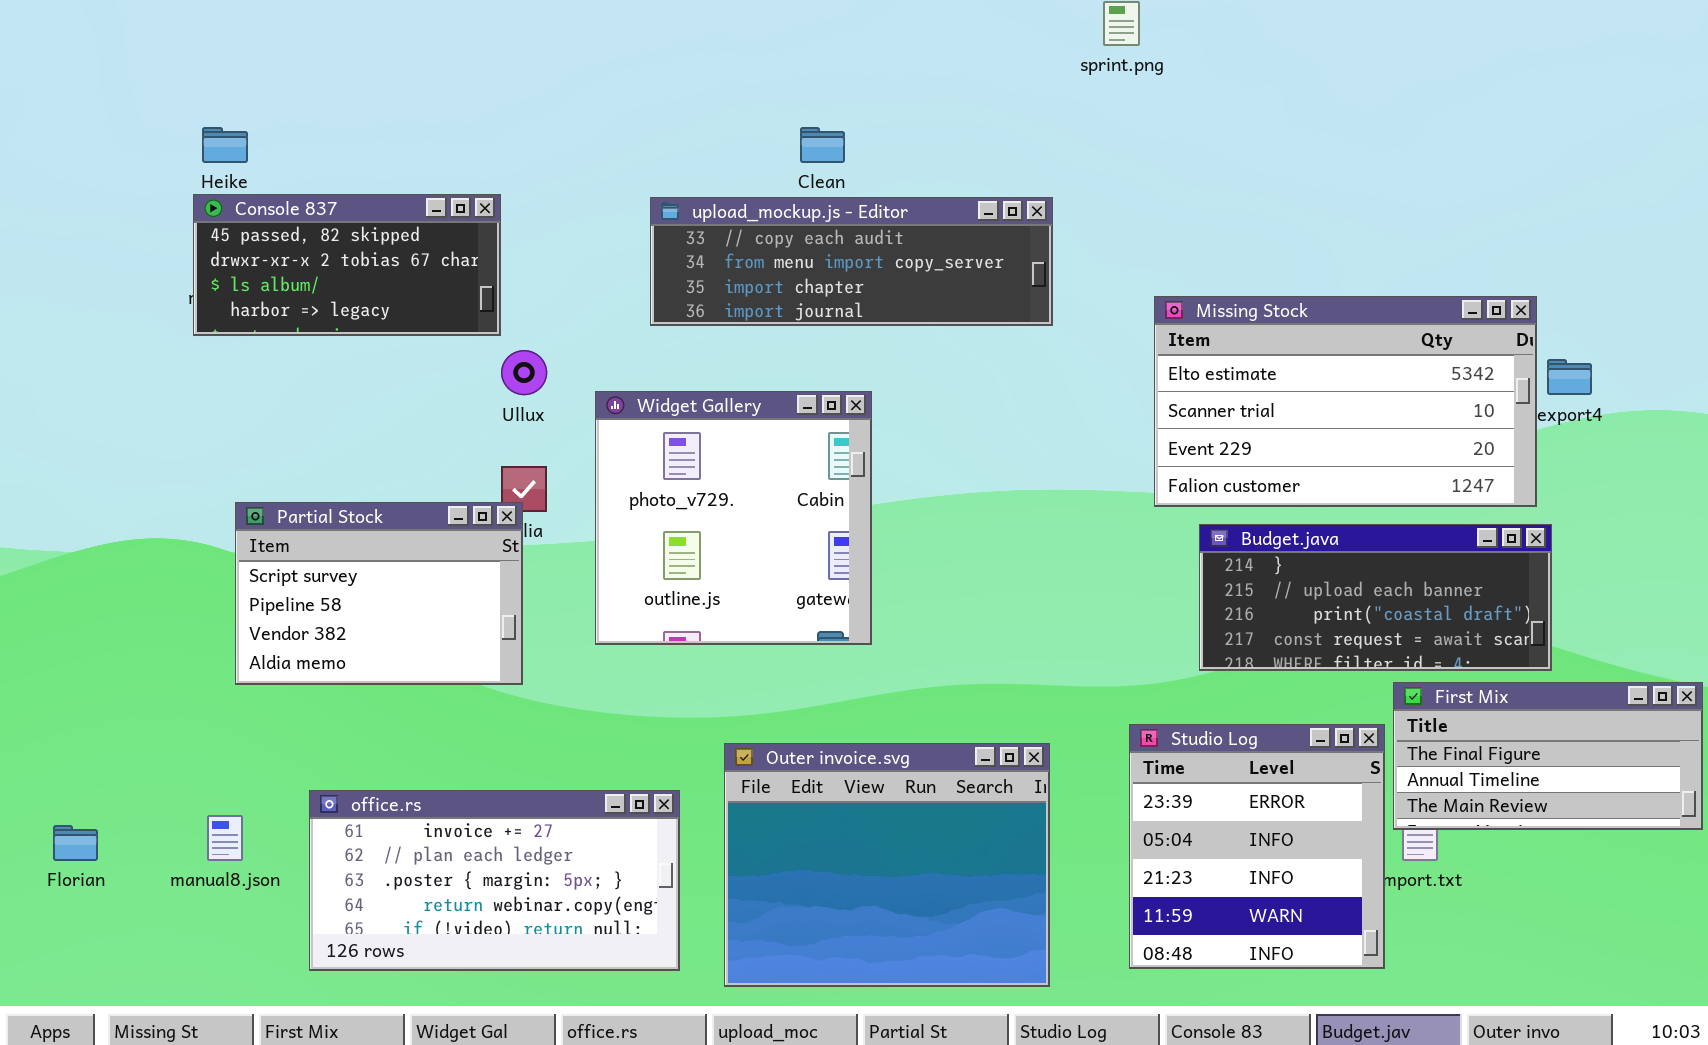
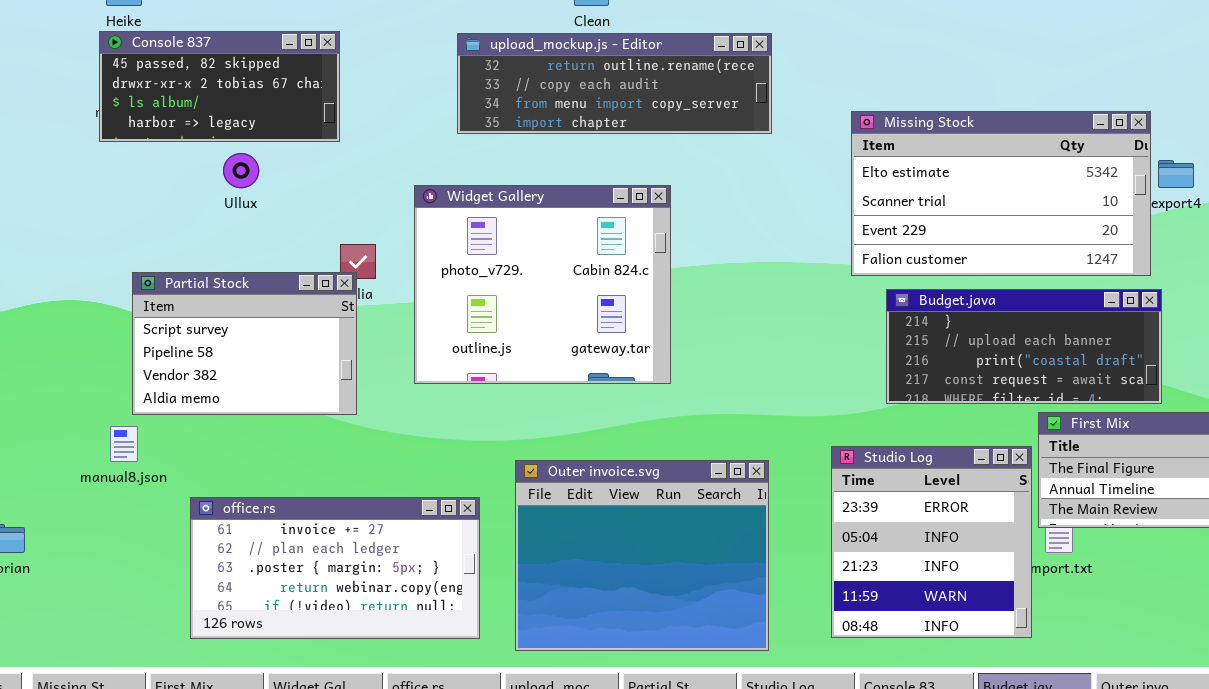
upload_mockup.js - Editor: [650,197,1053,326] -> [457,33,772,134], scrolled up 1 row
Ullux: [501,350,547,395] -> [223,153,259,188], moved
Widget Gallery: [595,391,872,645] -> [414,185,671,384], resized
manual8.json: [207,815,243,861] -> [110,426,138,462], moved

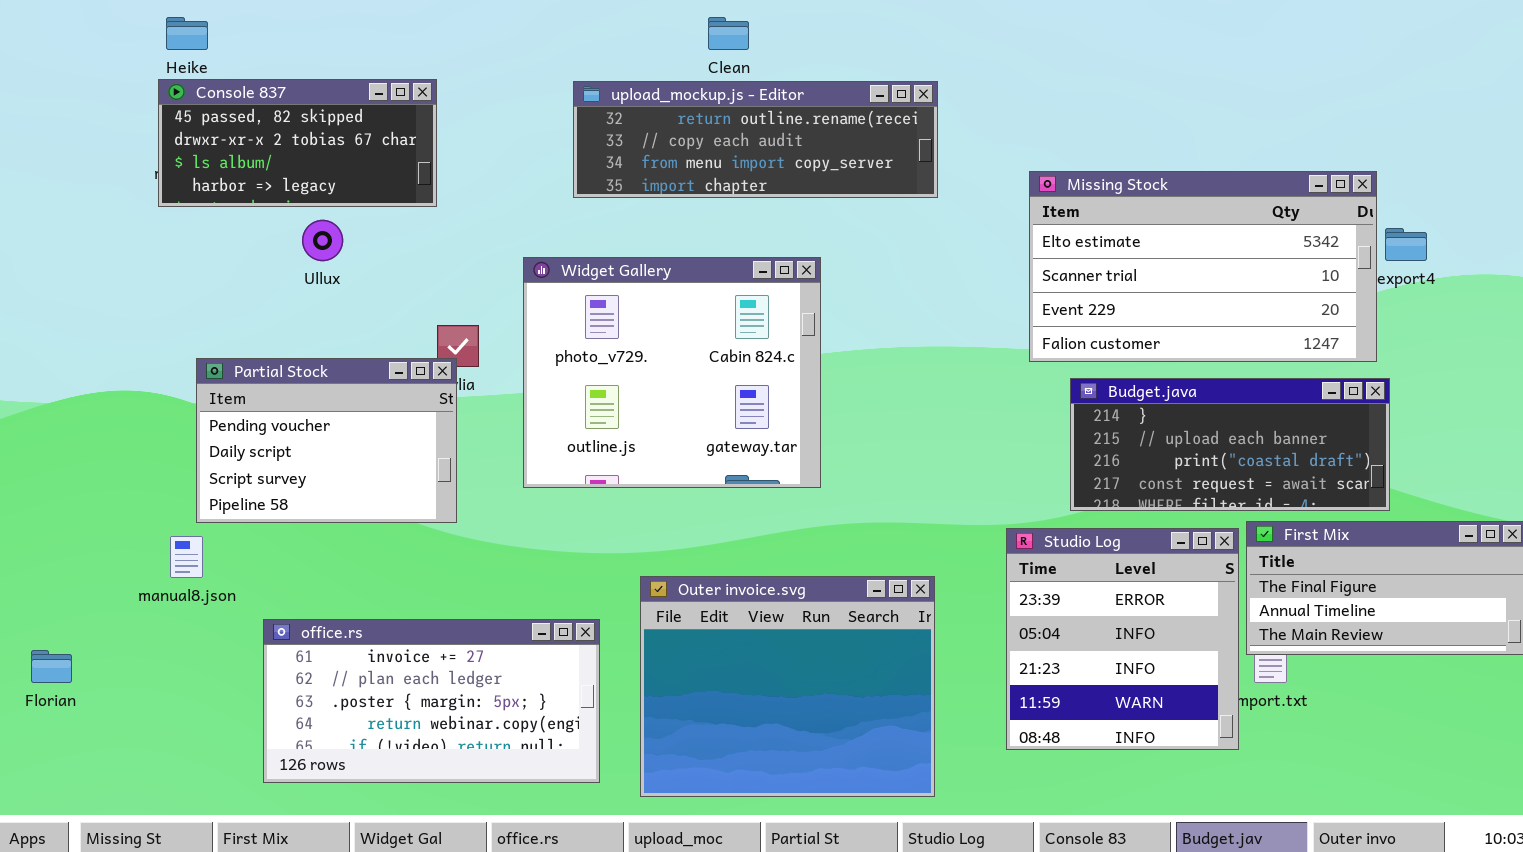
Partial Stock: [132,272,357,415] -> [196,358,457,523], scrolled up 2 rows
Studio Log: [831,446,1032,638] -> [1006,528,1239,750], moved

